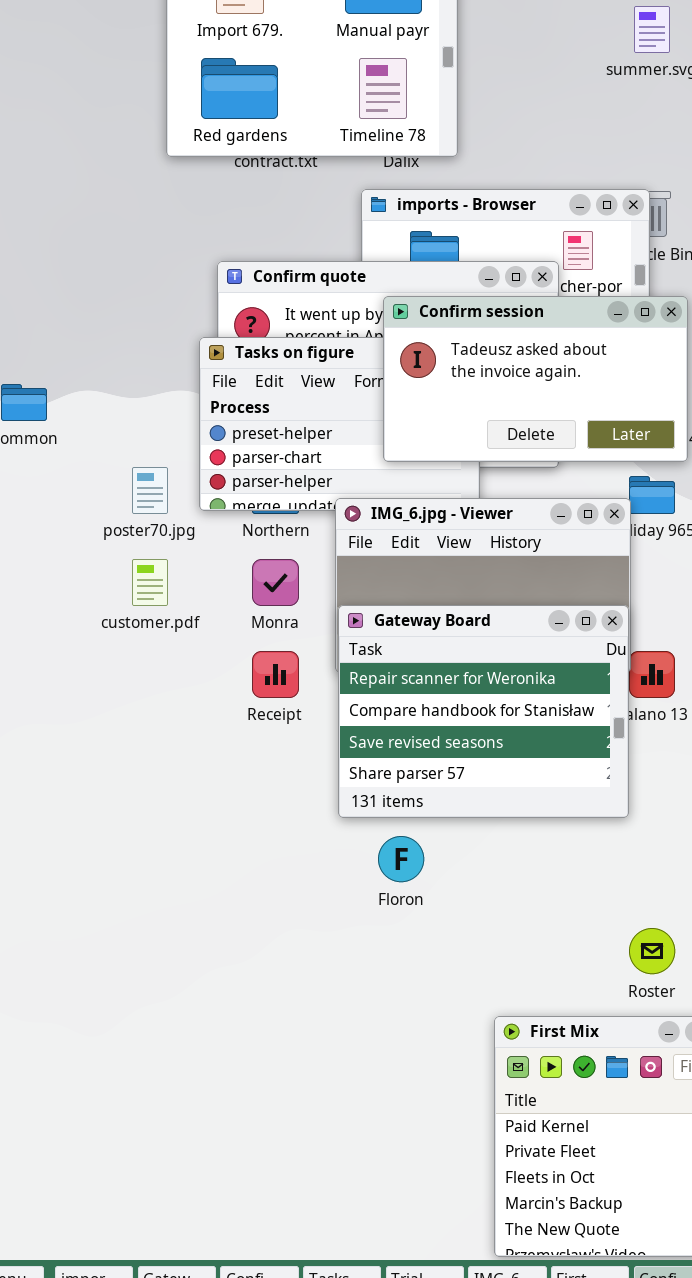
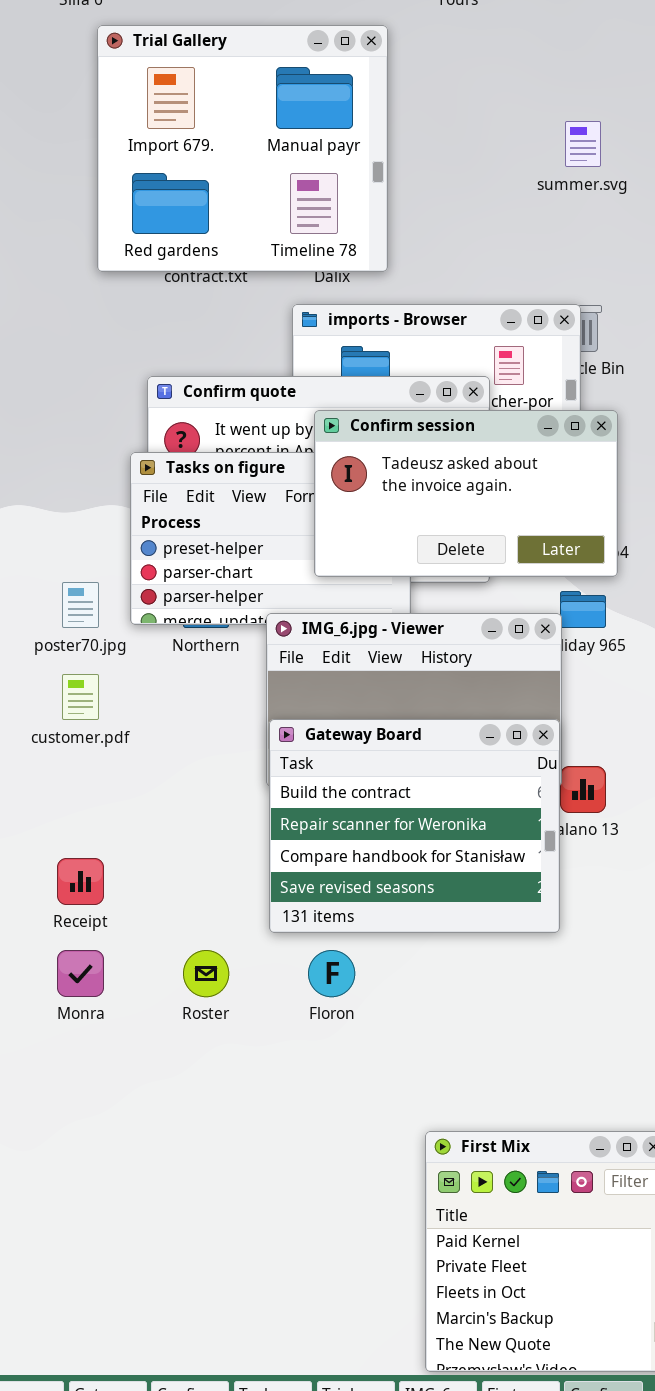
Monra: [252,559,299,606] -> [57,950,104,997], moved
Gateway Board: [338,605,629,818] -> [269,719,560,933], scrolled up 1 row
Receipt: [252,651,299,698] -> [57,858,104,905], moved
Roster: [629,928,675,974] -> [183,950,229,997], moved

